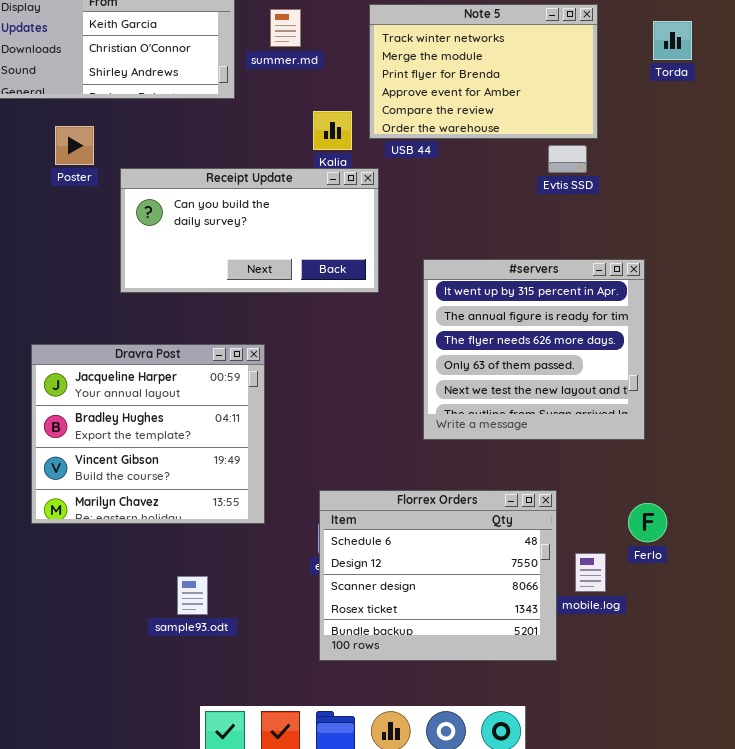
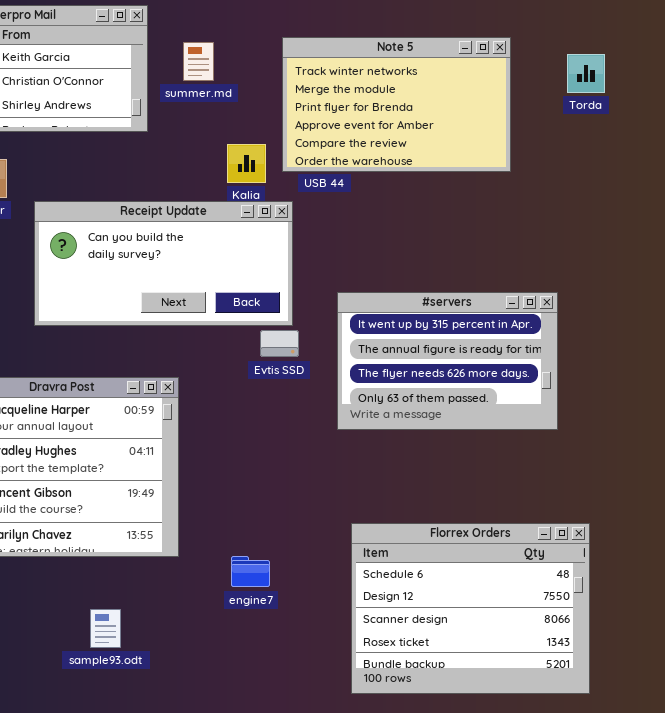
Evtis SSD: [548,145,587,173] -> [260,330,299,357], moved
#servers: [423,259,645,440] -> [337,292,558,430], resized
Florrex Orders: [319,490,557,661] -> [351,523,590,694], moved

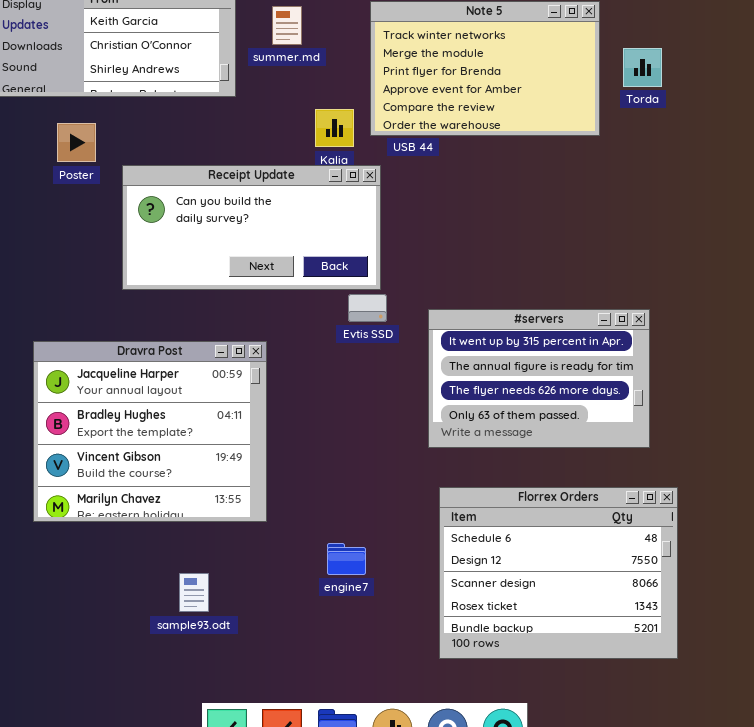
Torda: [567,54,605,93] -> [623,48,662,87], moved
#servers: [337,292,558,430] -> [428,309,650,448], moved
engine7: [231,556,270,587] -> [327,543,366,575], moved

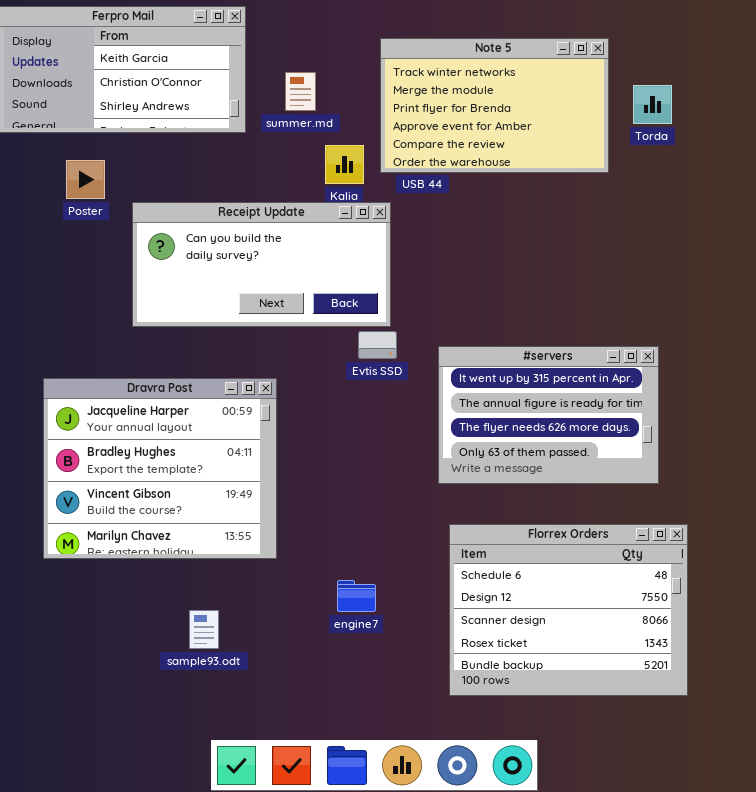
summer.md: [272,6,302,45] -> [285,72,316,111], moved

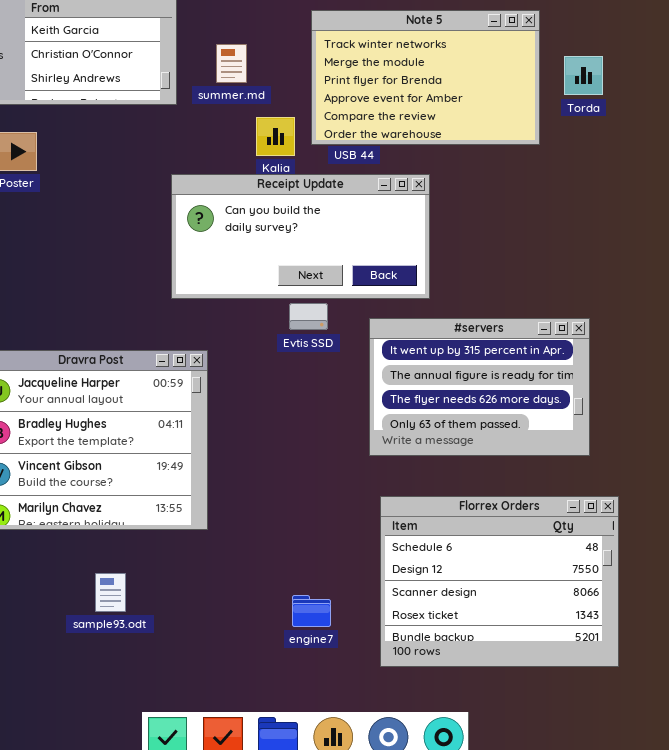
Receipt Update: [132,202,391,327] -> [171,174,430,299], moved
engine7: [337,580,376,612] -> [292,595,331,627], moved
sample93.odt: [189,610,219,649] -> [95,573,126,612], moved

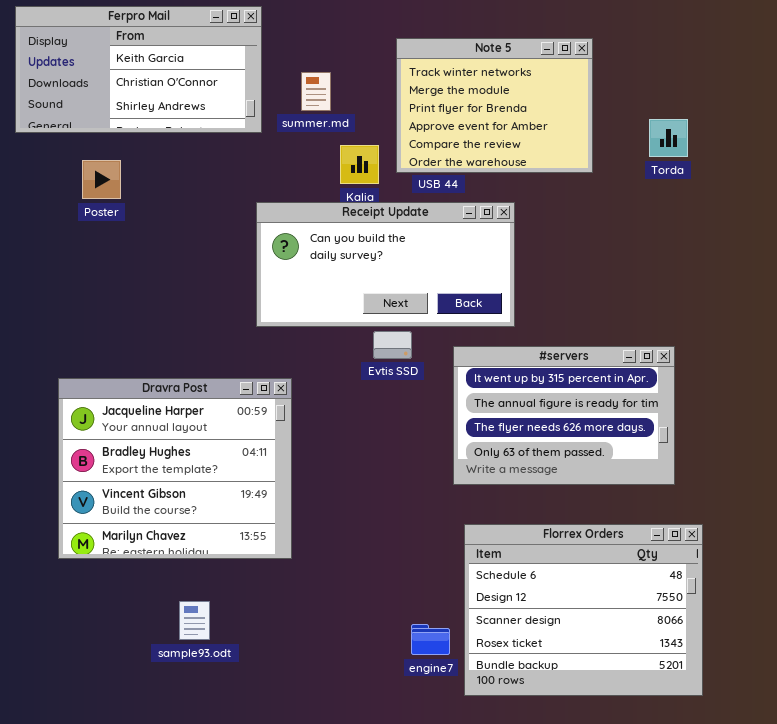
Note 5: [311,10,540,145] -> [396,38,593,173], resized
Torda: [564,56,603,95] -> [649,119,688,157], moved
engine7: [292,595,331,627] -> [411,624,450,655], moved

